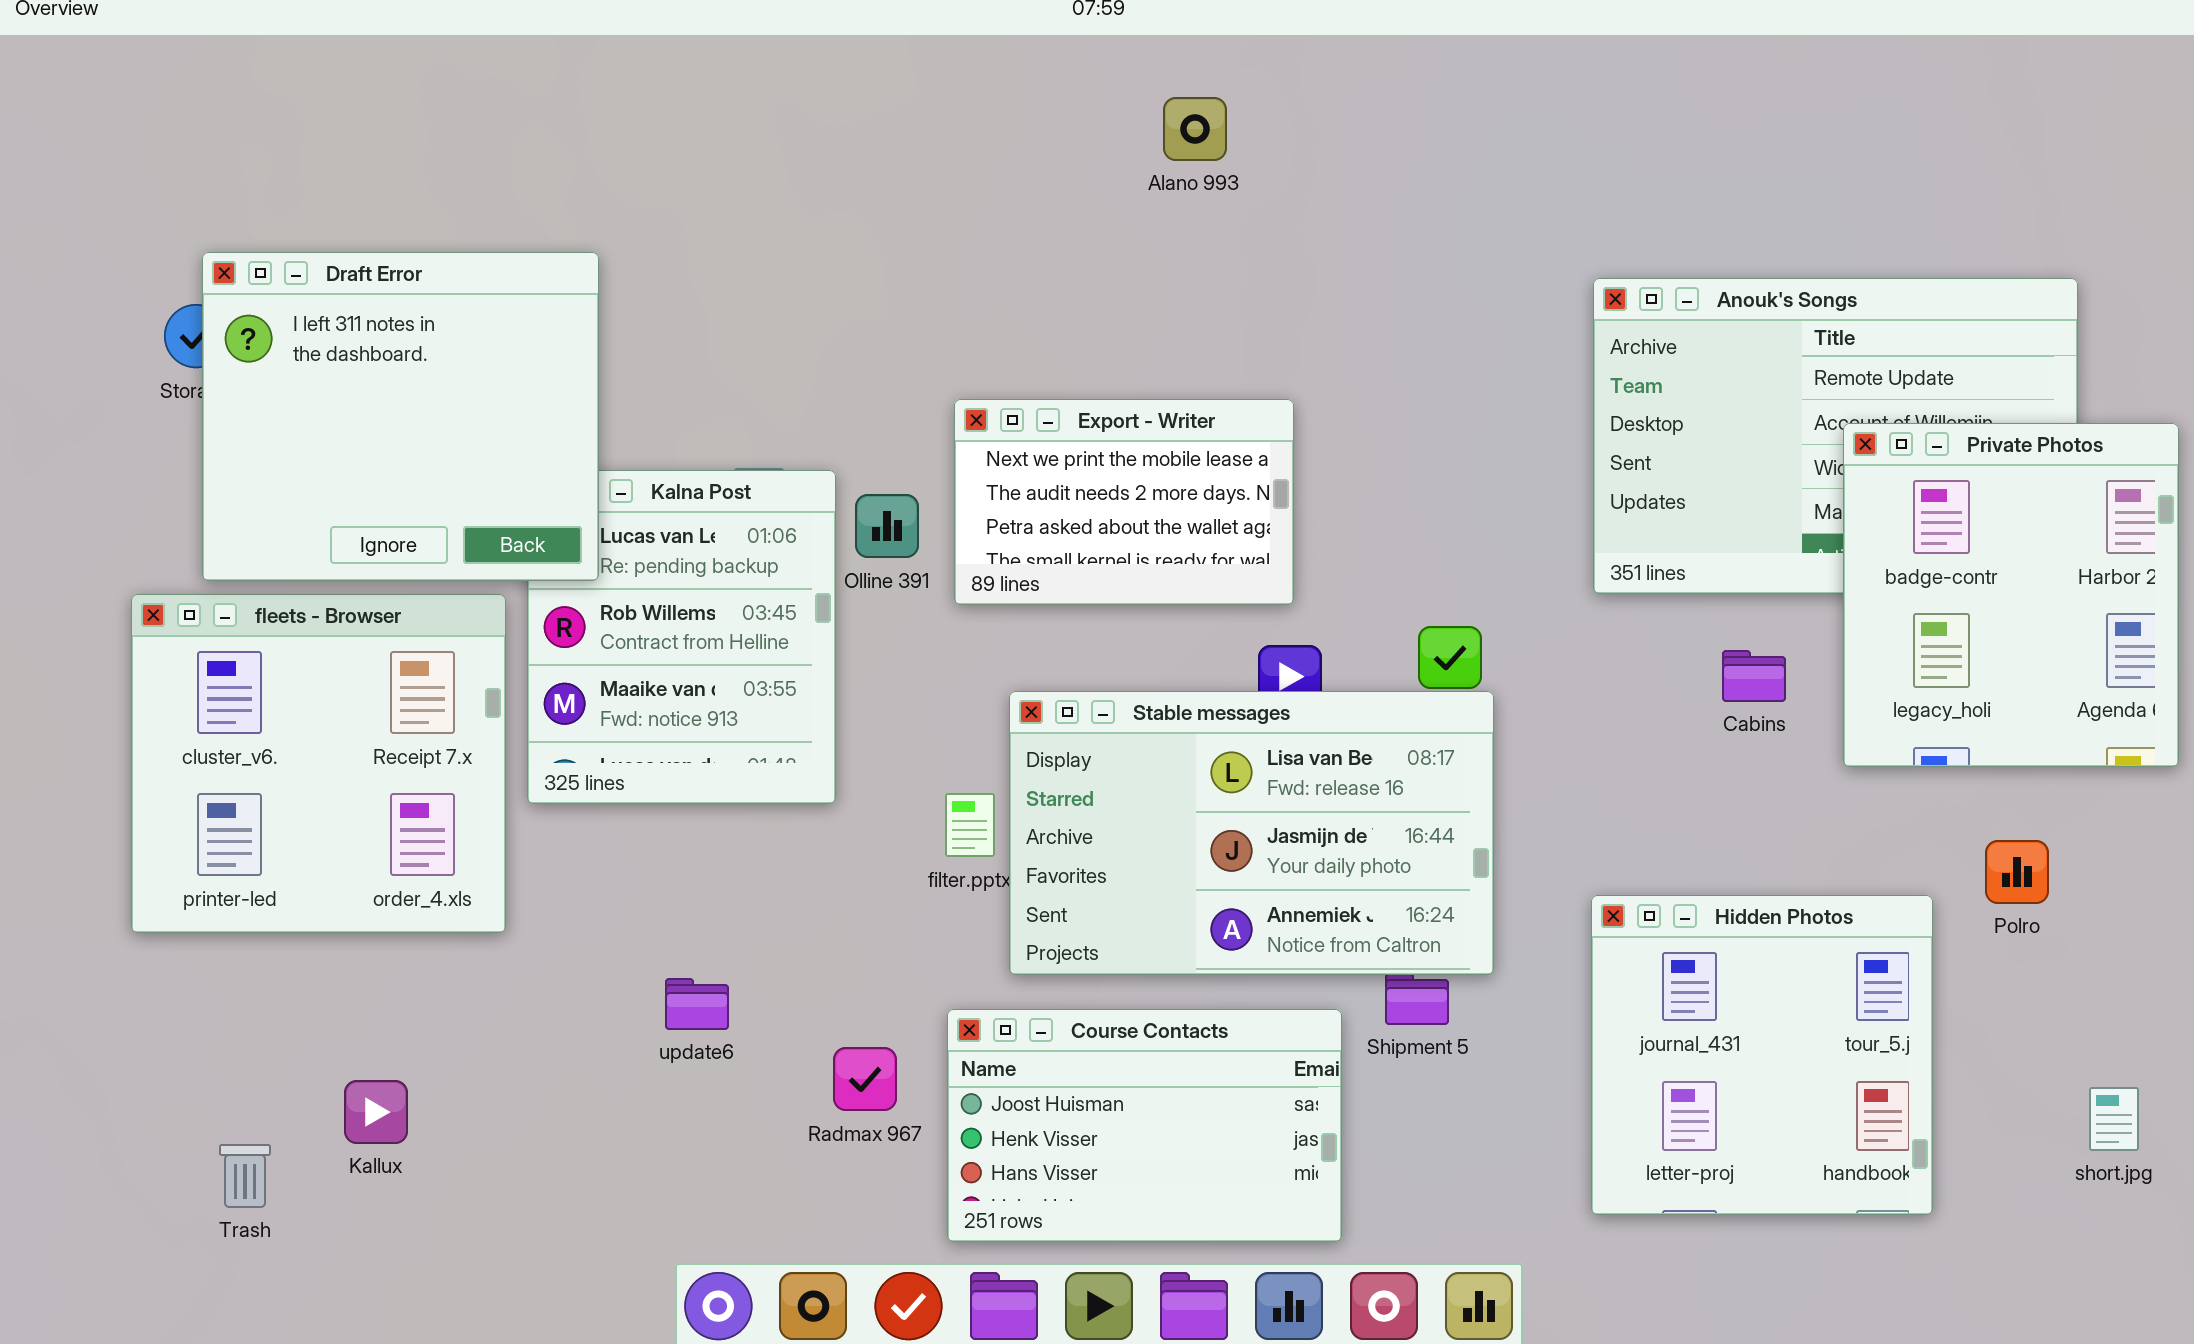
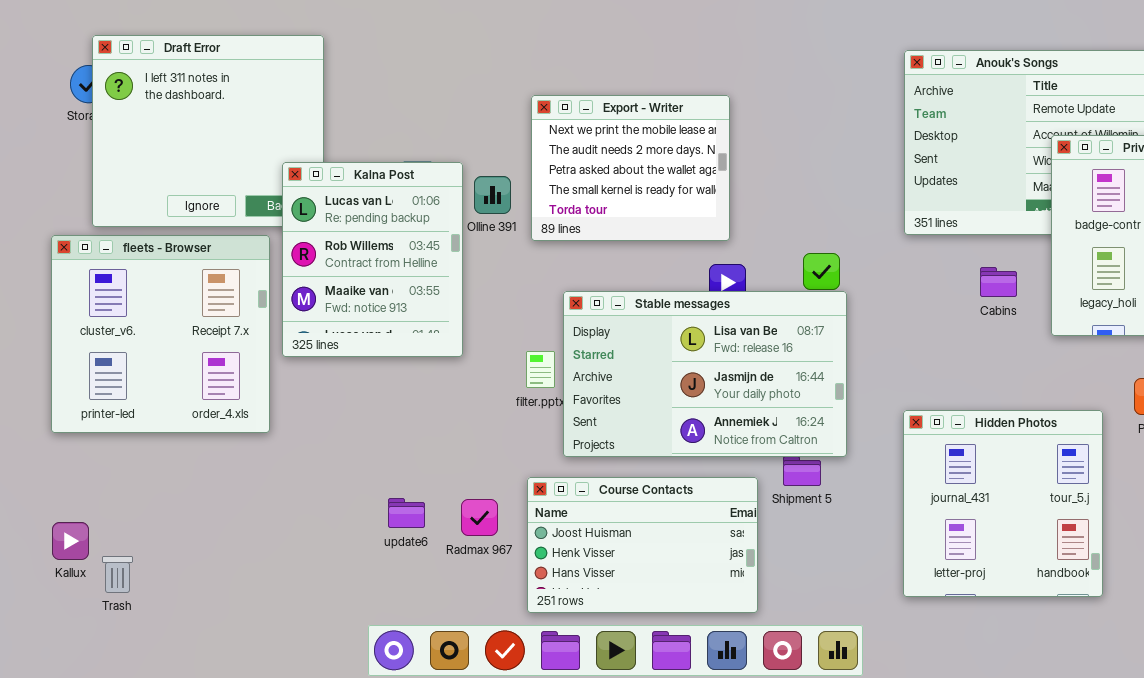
Export - Writer: [954,399,1294,605] -> [531,95,730,241], resized
Kalna Post: [527,470,836,804] -> [282,162,463,357], raised
update6: [665,978,729,1030] -> [388,498,425,528], moved
Kallux: [344,1080,408,1144] -> [52,522,89,560], moved

